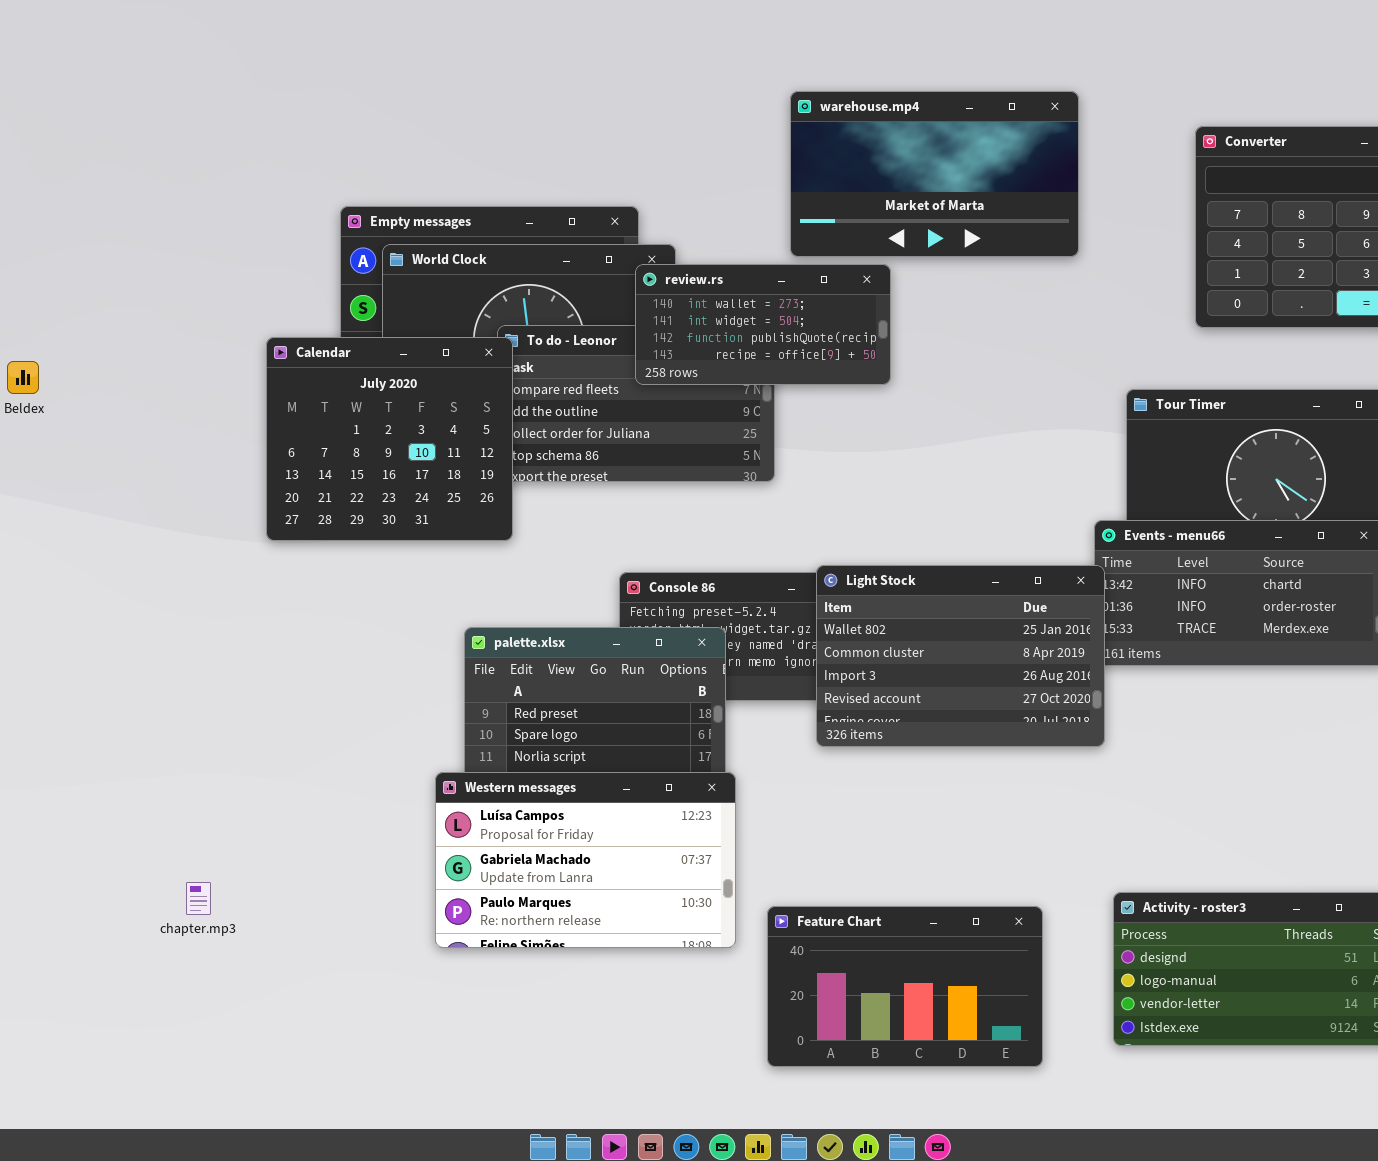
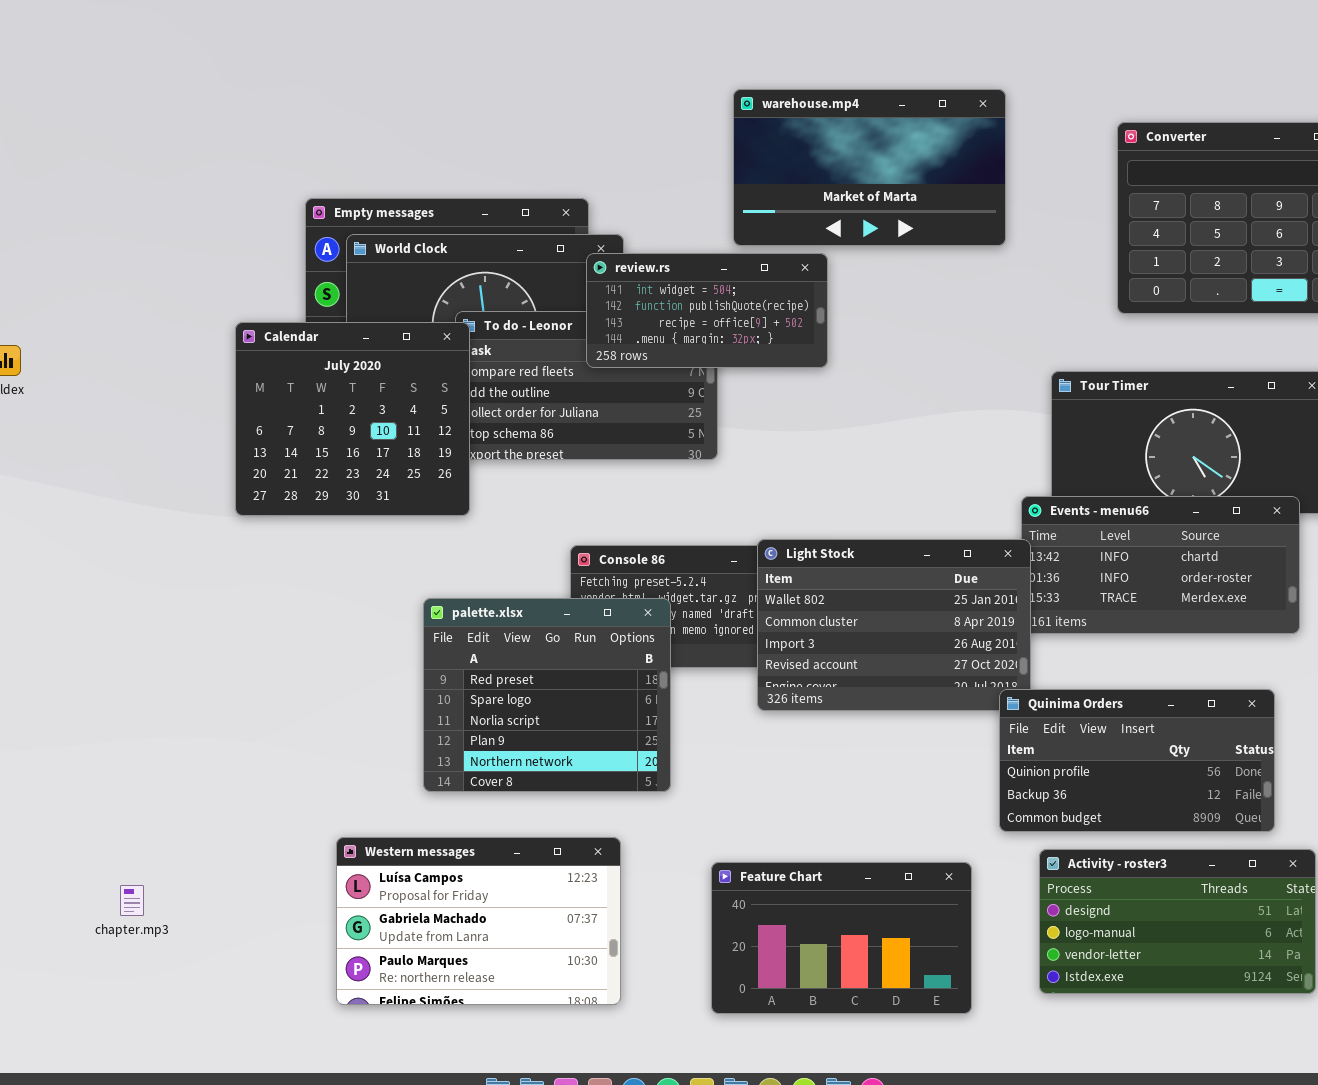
review.rs: [635,264,891,385] -> [586,253,828,368], scrolled down 1 row
Quinima Orders: none -> [999,689,1275,832], opened
Western messages: [435,772,736,948] -> [336,837,621,1005], moved
chapter.mp3: [186,882,211,915] -> [120,885,144,916], moved

